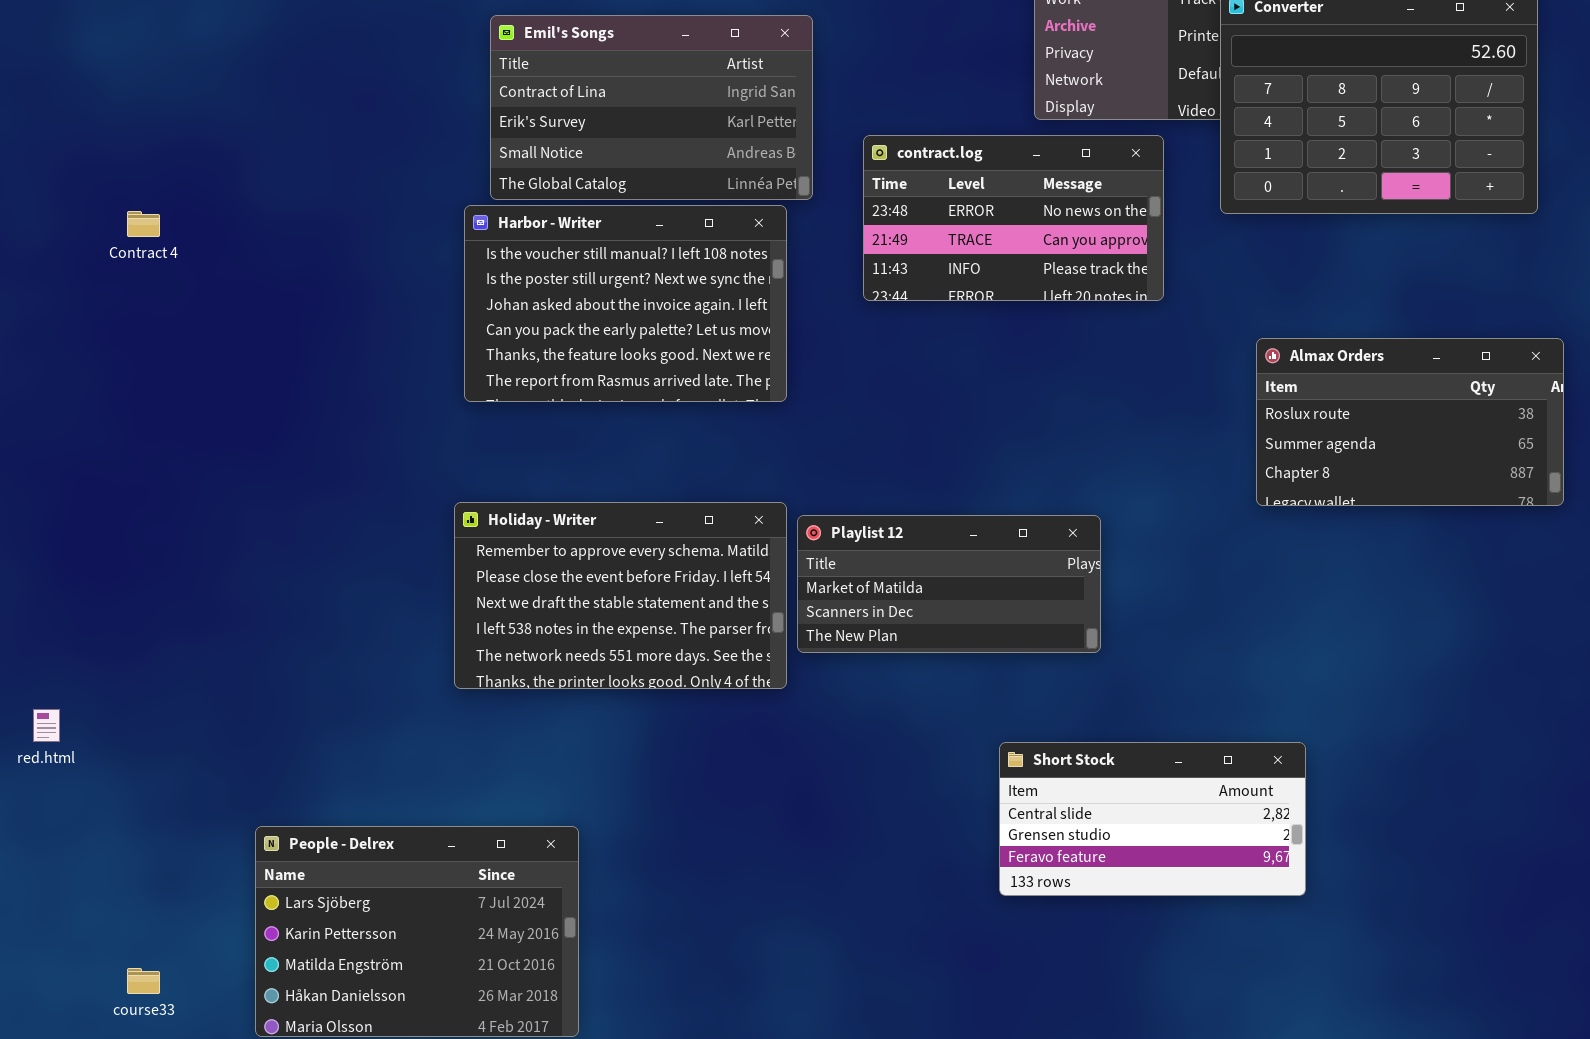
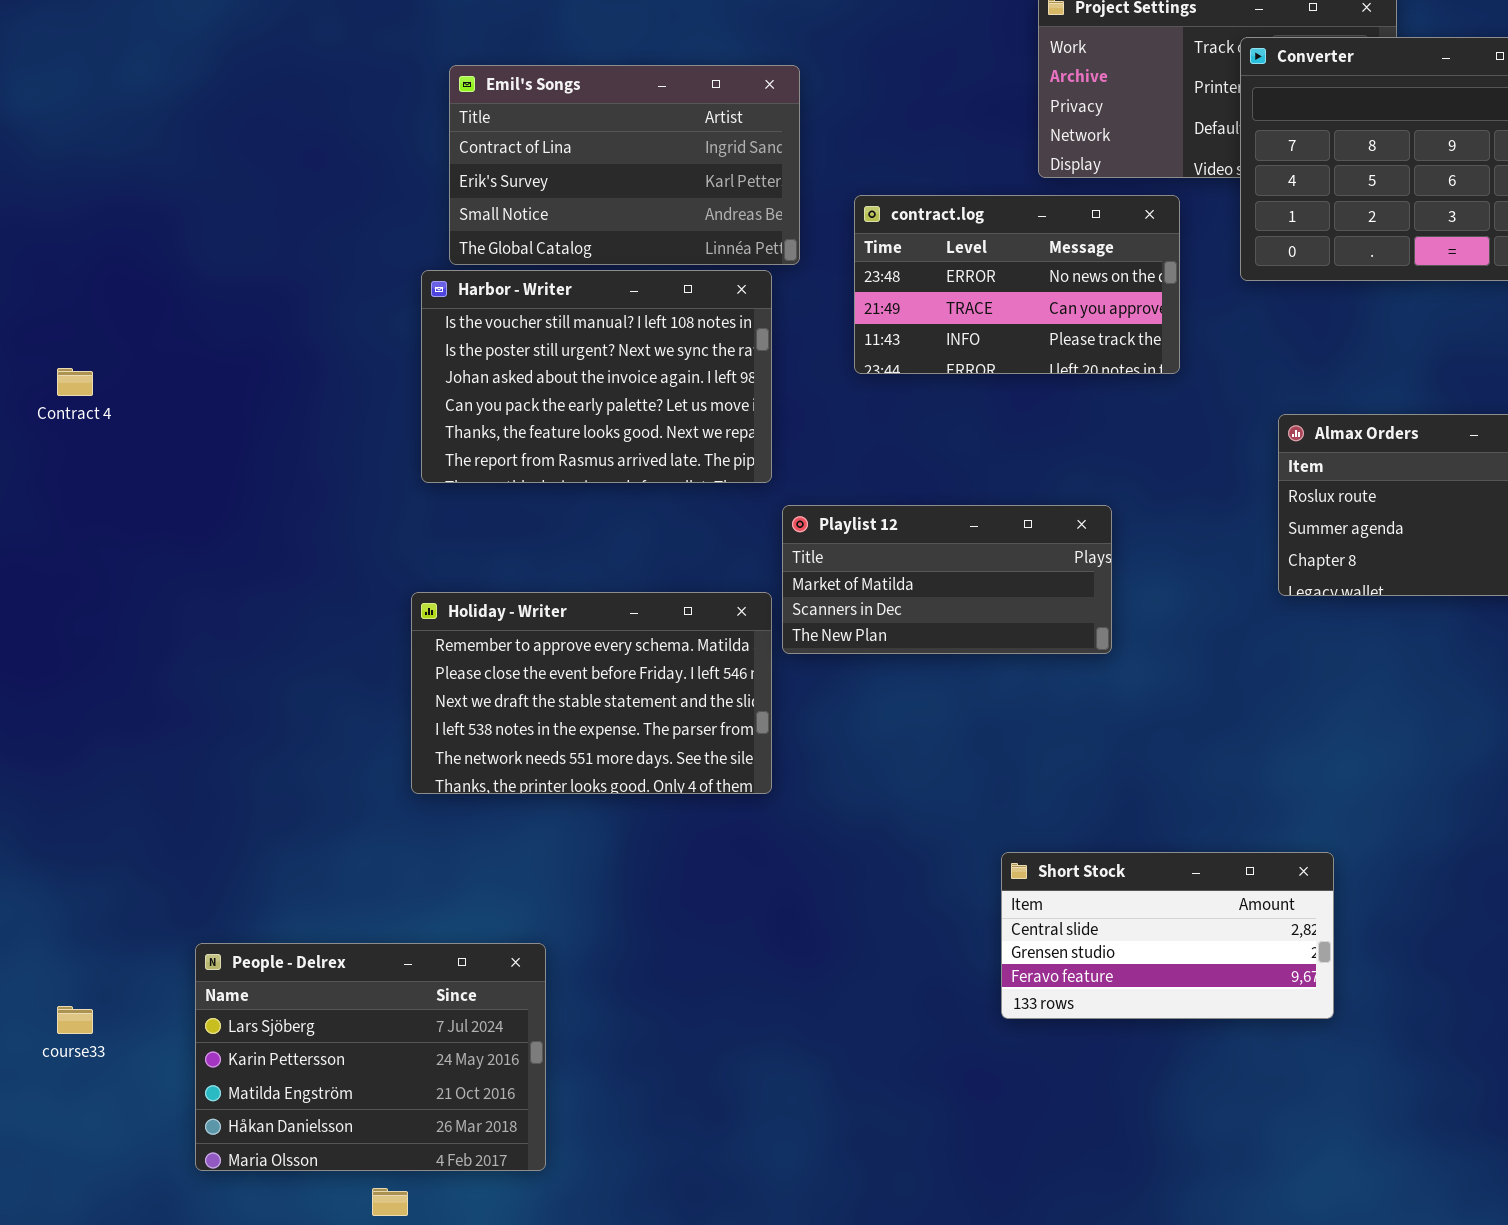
Contract 4: [127,211,160,237] -> [57,368,93,396], moved
Playlist 12: [797,515,1101,653] -> [782,505,1112,654], moved
course33: [127,968,160,994] -> [57,1006,93,1034], moved

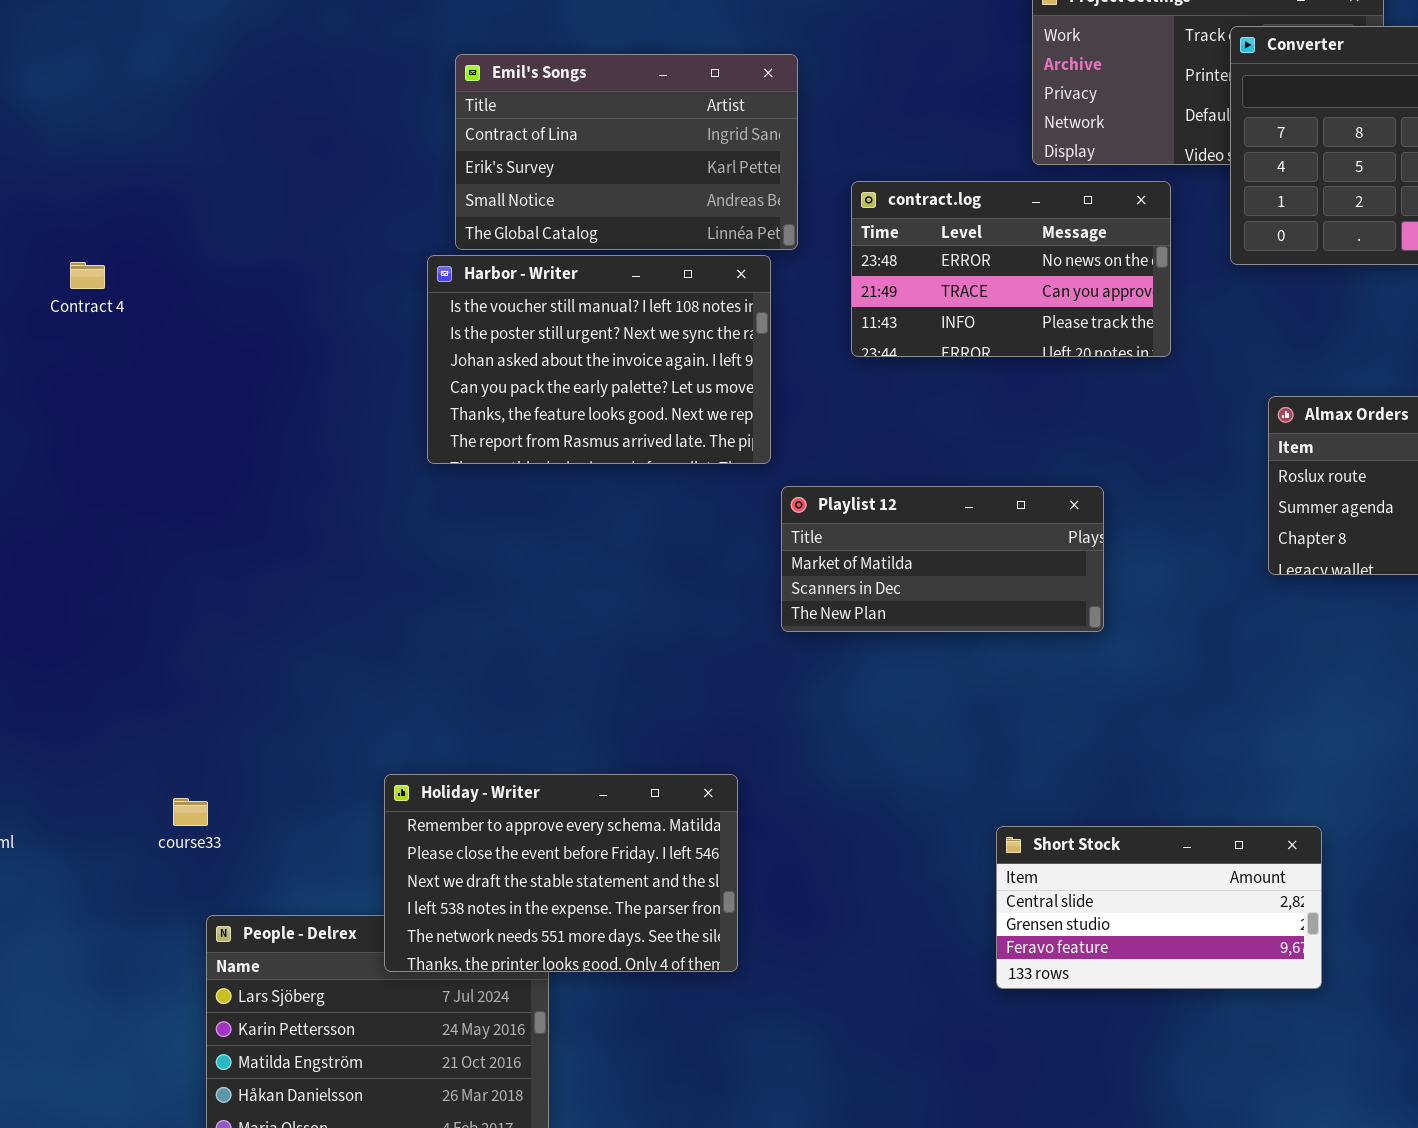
Contract 4: [57,368,93,396] -> [70,262,105,289], moved
Holiday - Writer: [411,592,772,794] -> [384,774,738,972], moved
course33: [57,1006,93,1034] -> [173,798,208,826], moved

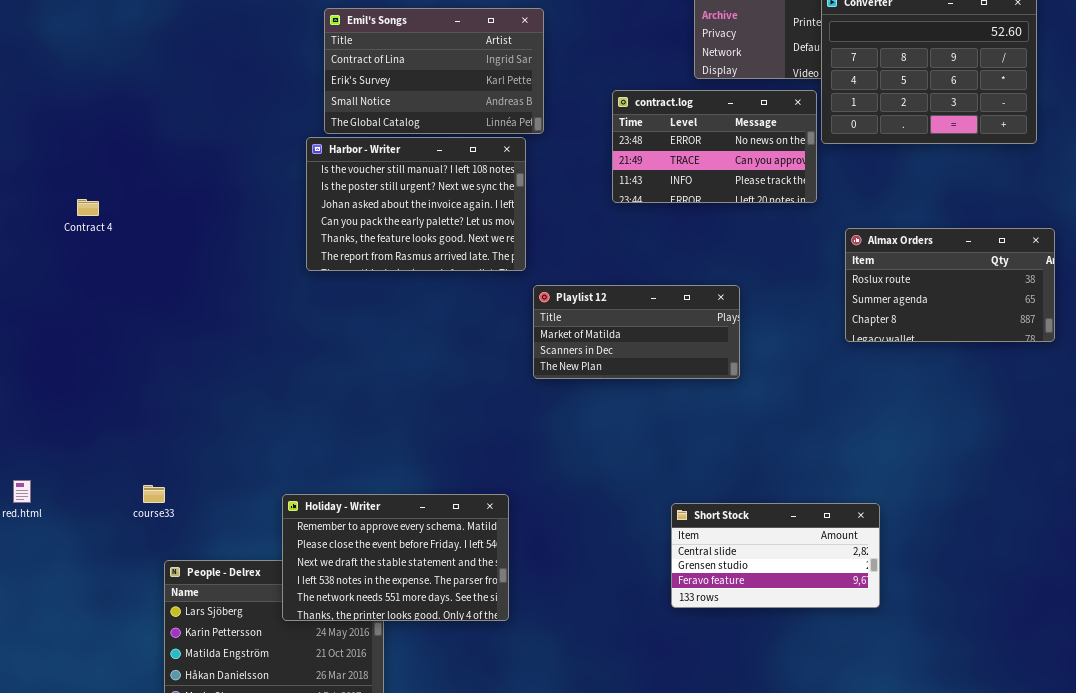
contract.log: [851,181,1171,357] -> [612,90,817,203], moved
Contract 4: [70,262,105,289] -> [77,199,99,216], moved
Holiday - Writer: [384,774,738,972] -> [282,494,509,621], moved

